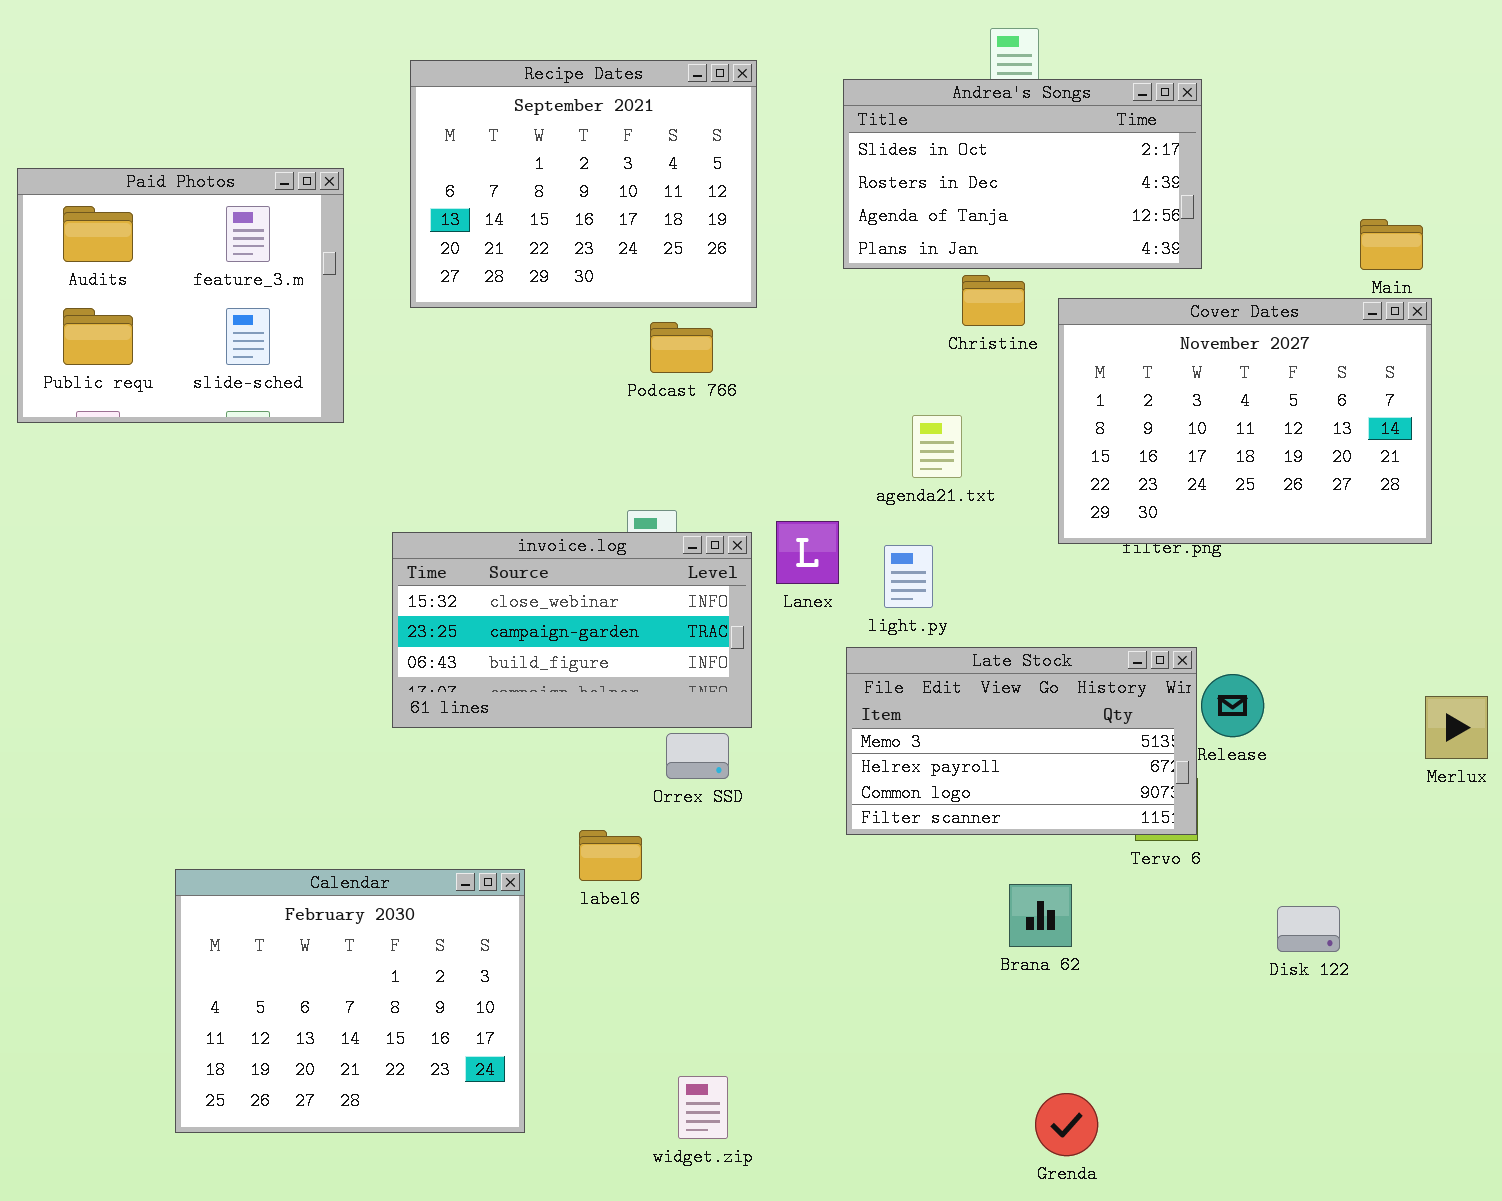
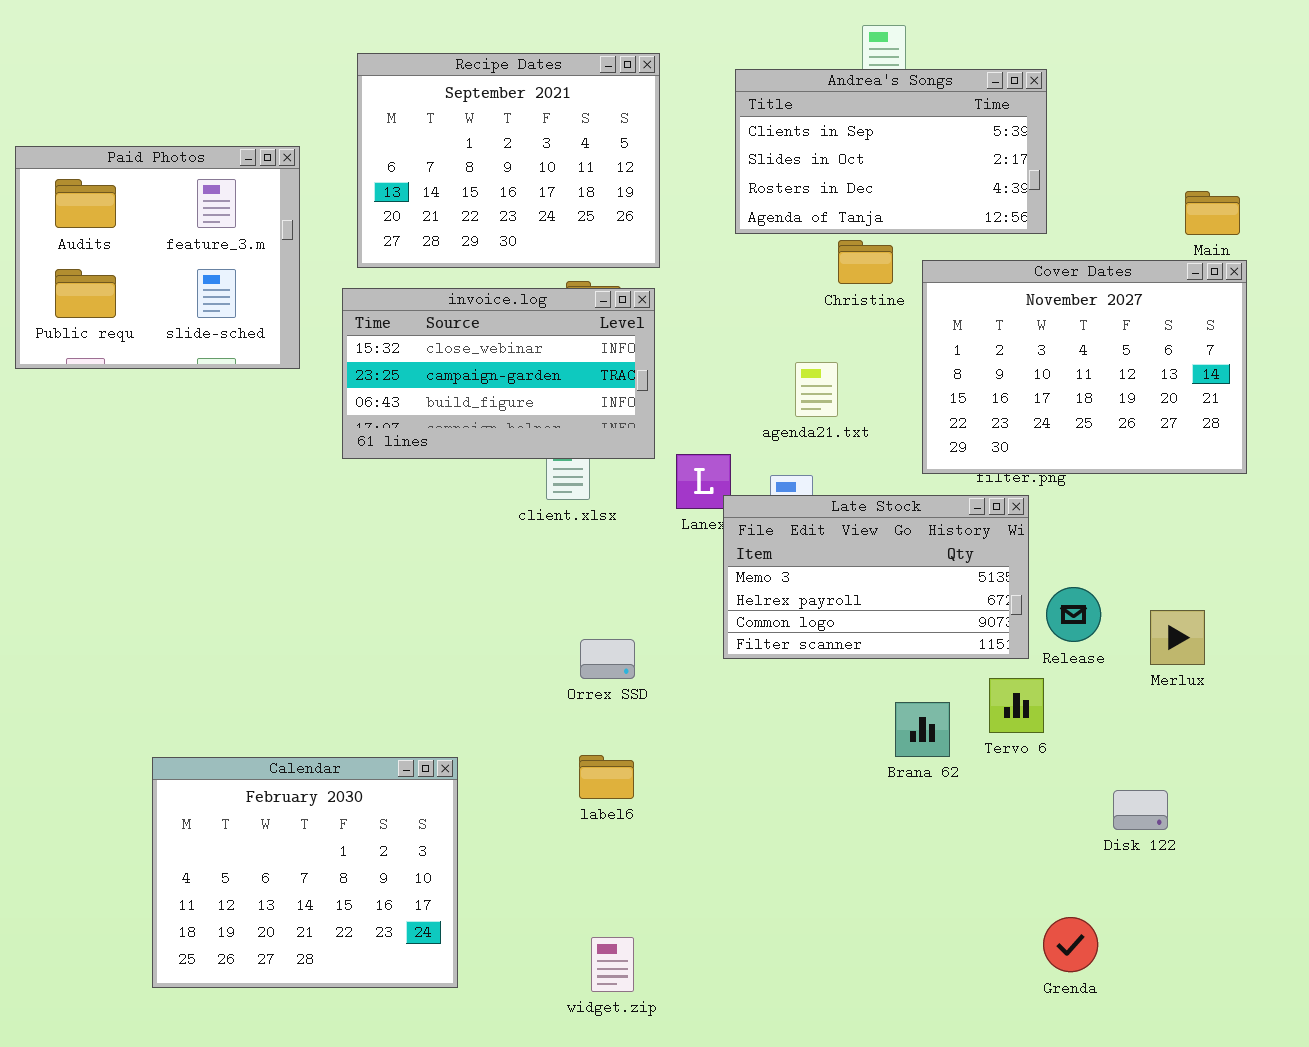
Andrea's Songs: [843,79,1202,269] -> [735,69,1047,234], scrolled up 1 row
invoice.log: [392,532,752,728] -> [342,288,655,459], moved
Late Stock: [846,647,1197,835] -> [723,495,1029,659], moved
Merlux: [1425,696,1488,759] -> [1150,610,1205,665], moved
label6: [579,830,642,881] -> [579,755,634,799], moved
Brana 62: [1009,884,1072,947] -> [895,702,950,757], moved
Grenda: [1035,1093,1098,1156] -> [1043,917,1098,972], moved

